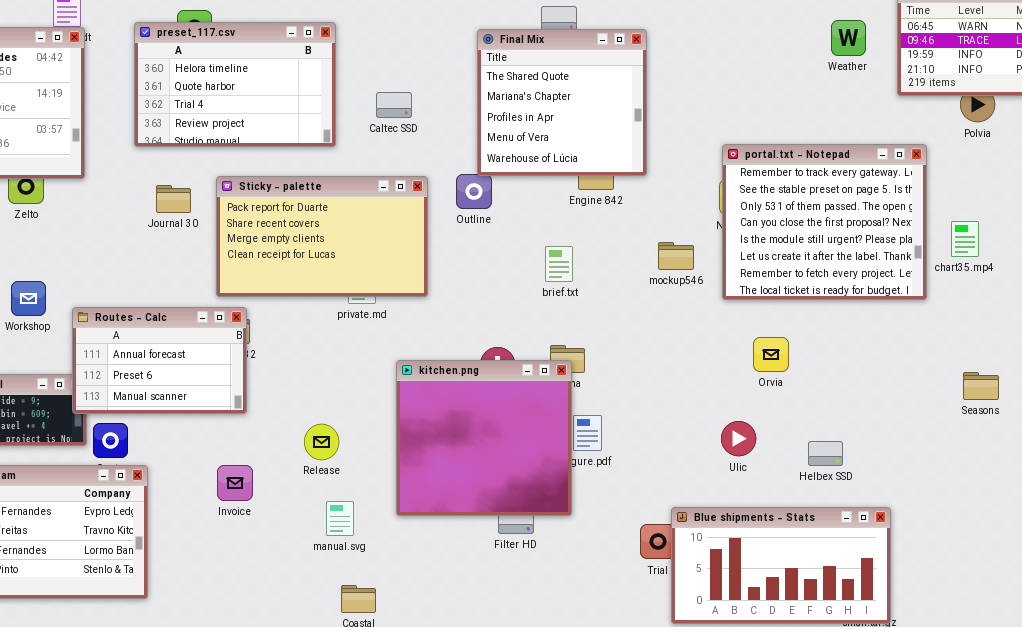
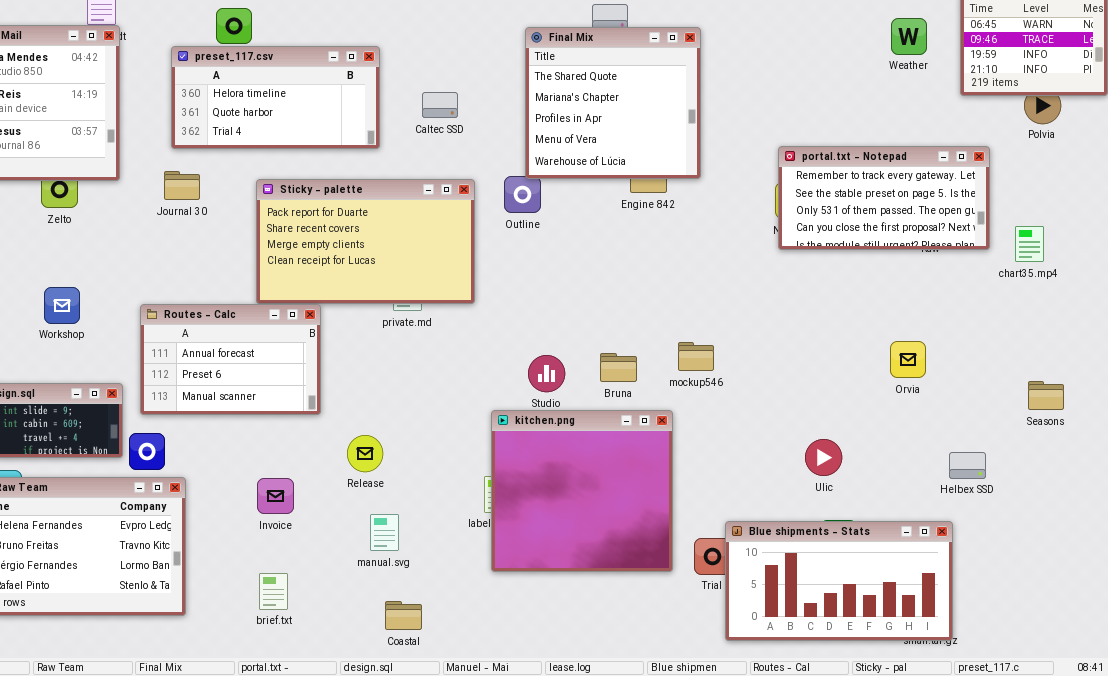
preset_117.csv: [134,22,336,147] -> [171,46,380,149], resized
portal.txt - Notepad: [722,144,927,300] -> [778,146,990,250], resized
Journal 30: [156,185,191,213] -> [164,171,200,200], moved
mockup546: [658,242,694,270] -> [678,342,714,371], moved
brief.txt: [545,246,573,282] -> [259,573,288,610], moved
Routes - Calc: [72,307,247,414] -> [140,304,321,415], moved
Orvia: [753,337,789,372] -> [890,341,926,378], moved
kitchen.png: [396,360,572,516] -> [491,410,673,572], moved
Ulic: [721,421,756,456] -> [805,439,842,476], moved
Helbex SSD: [808,441,843,466] -> [949,452,986,479], moved

